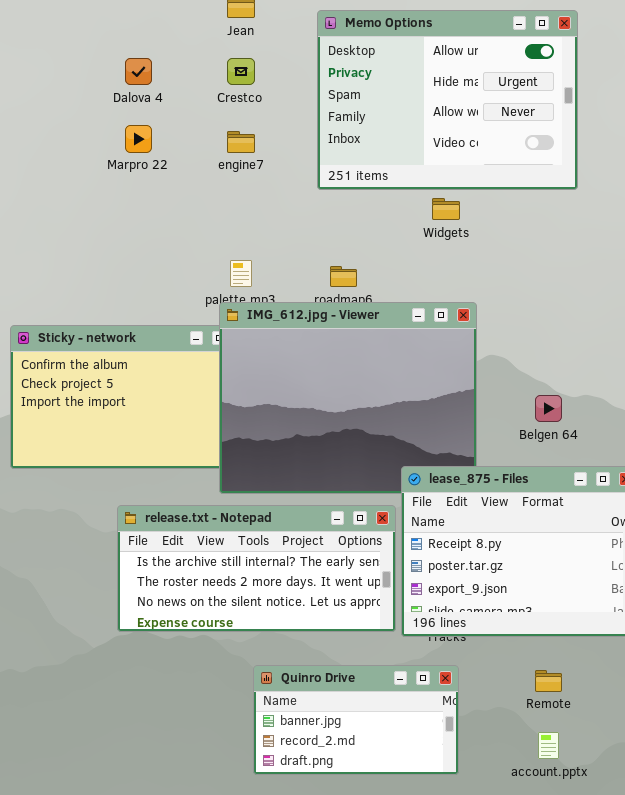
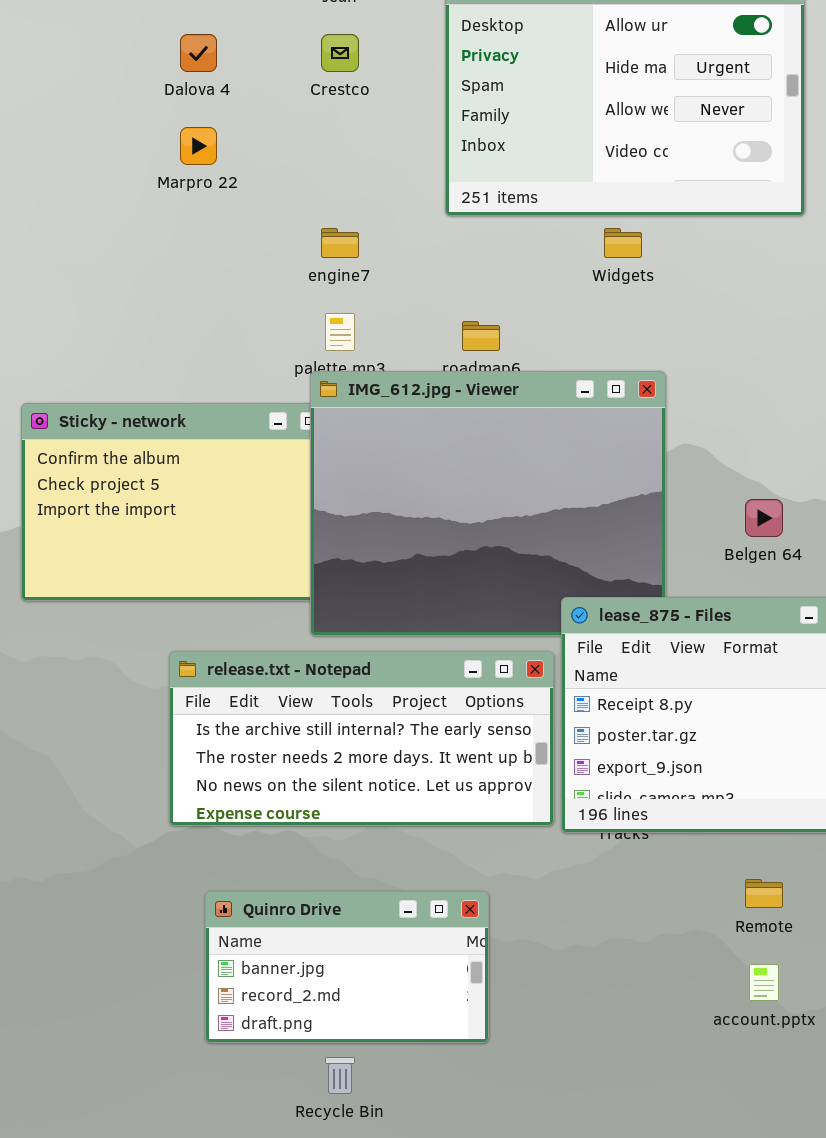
engine7: [227,131,255,153] -> [321,228,359,258], moved
Quinro Drive: [253,665,459,775] -> [205,891,489,1043], moved

